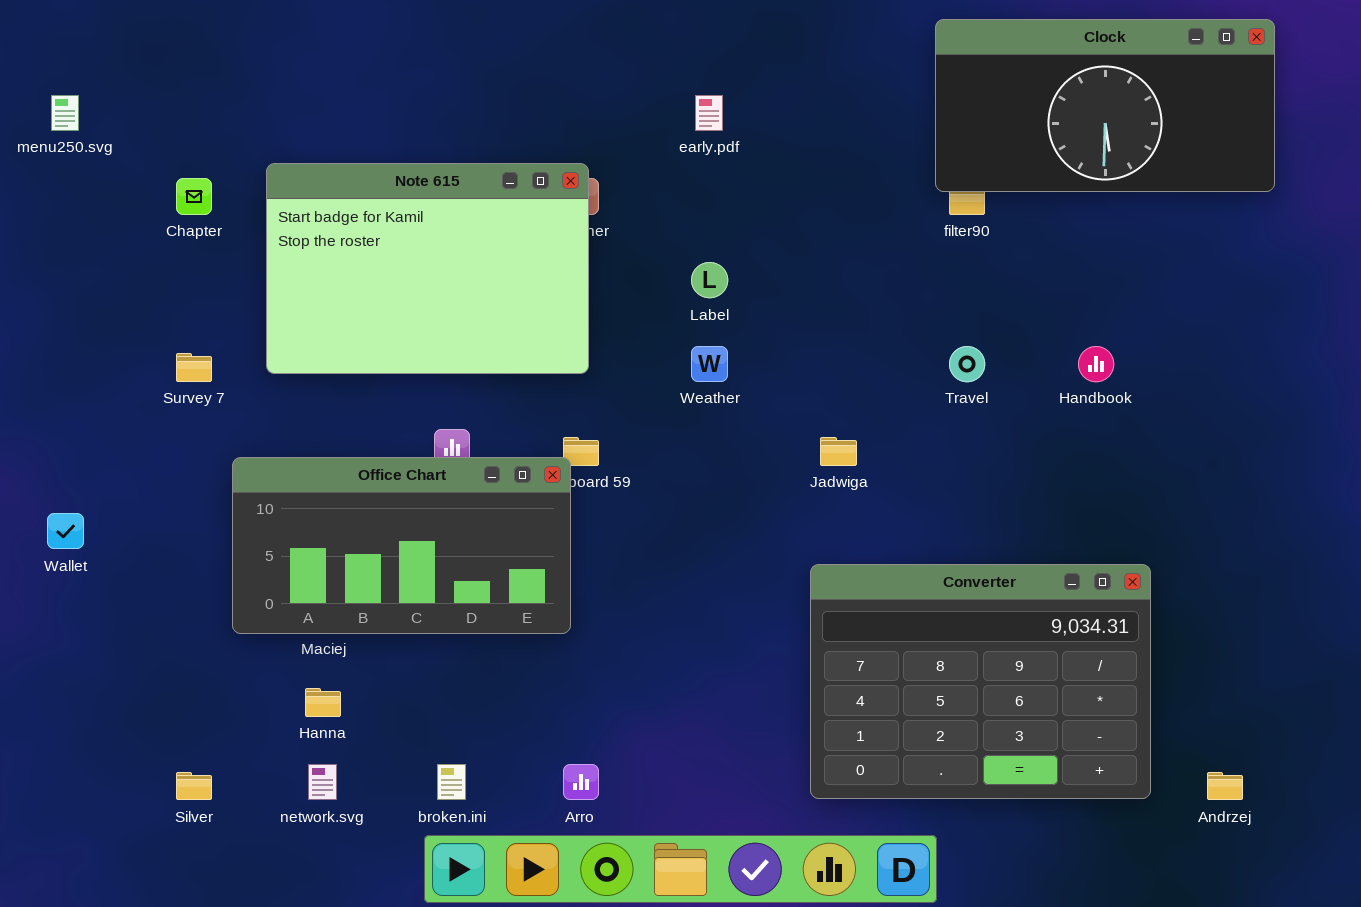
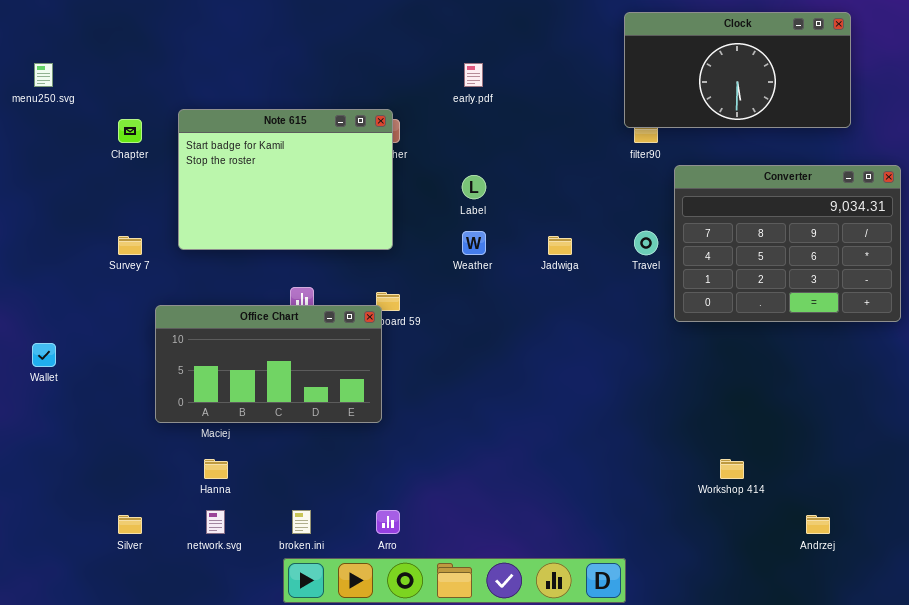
Jadwiga: [820,437,857,466] -> [548,236,572,255], moved
Converter: [810,564,1151,799] -> [674,165,901,322], moved

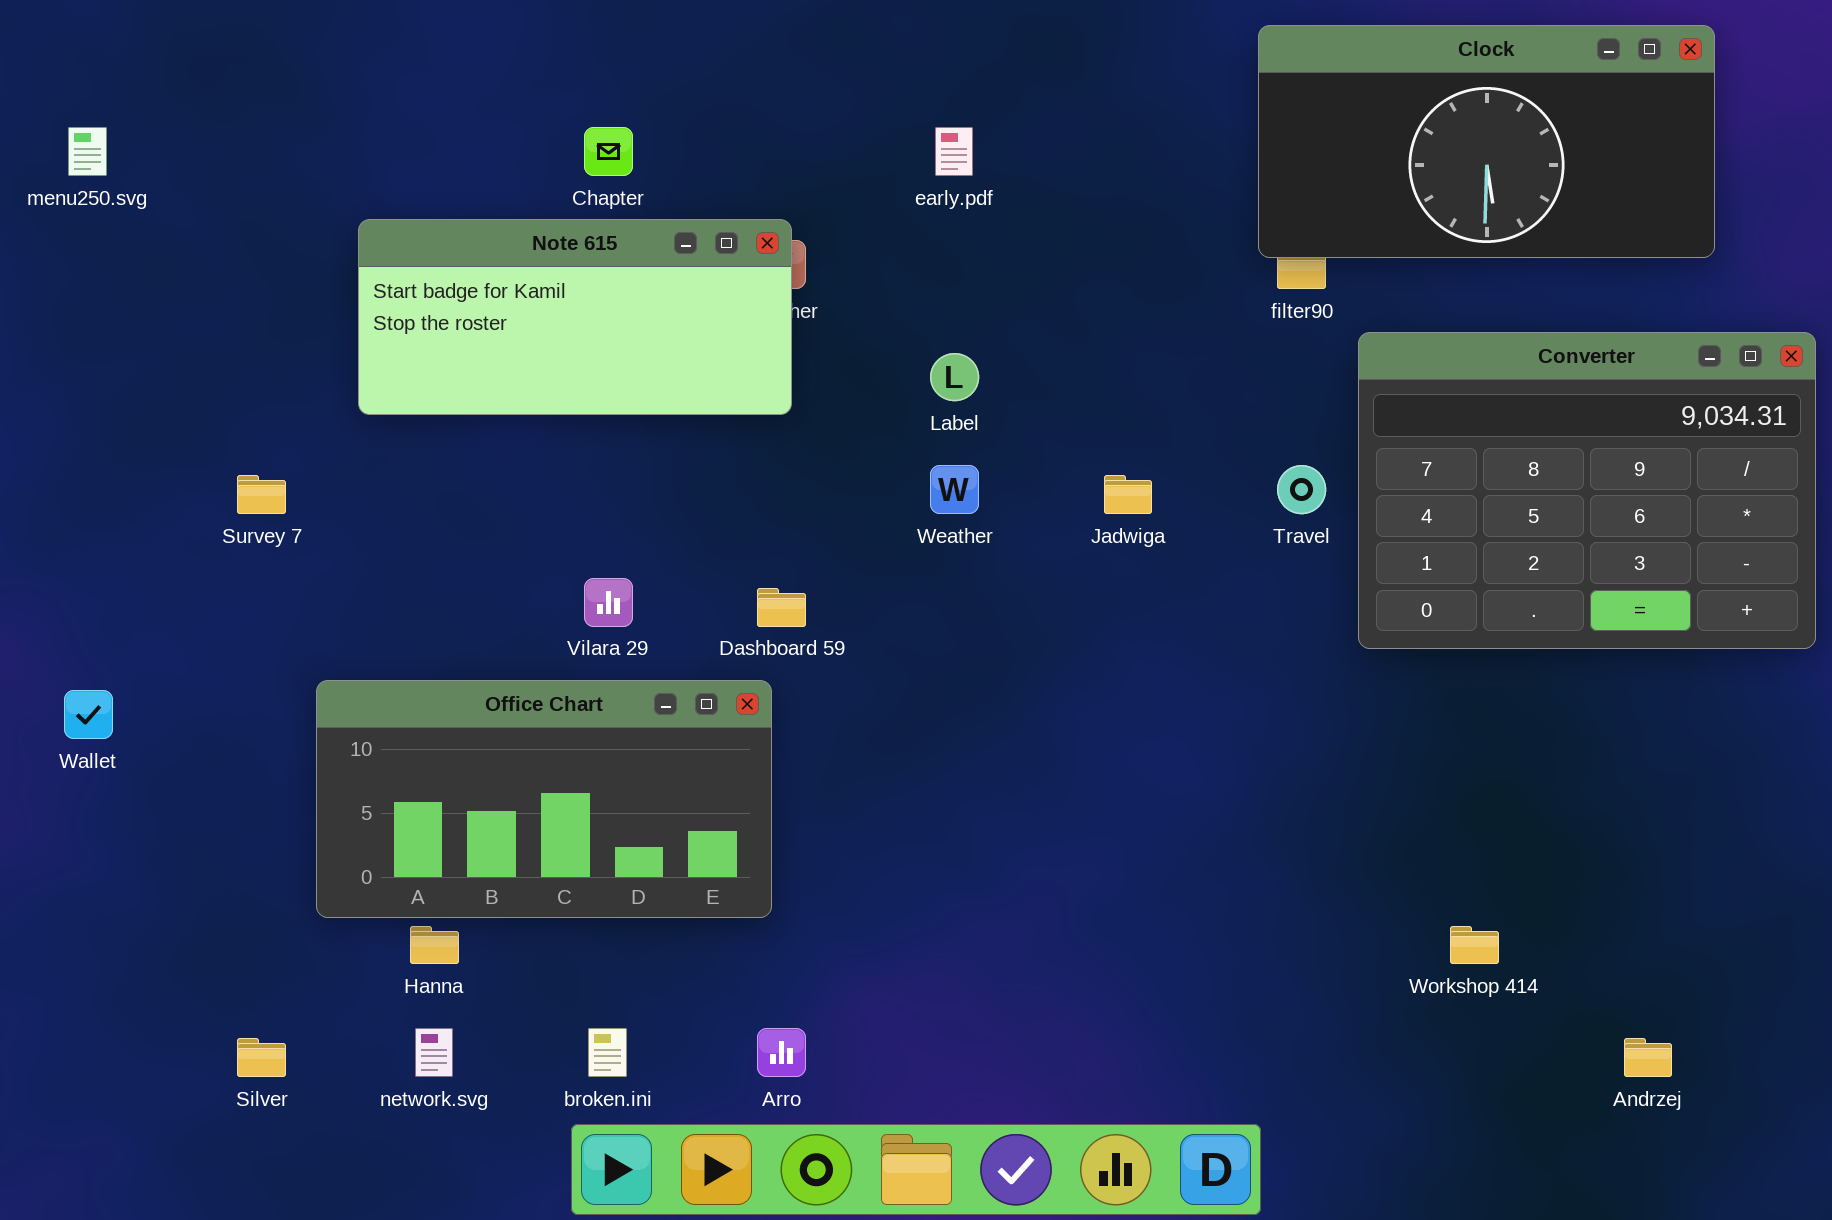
Note 615: [178,109,393,250] -> [358,219,792,415], resized
Chapter: [118,119,142,143] -> [584,127,633,176], moved
Office Chart: [155,305,382,423] -> [316,680,772,918], moved

